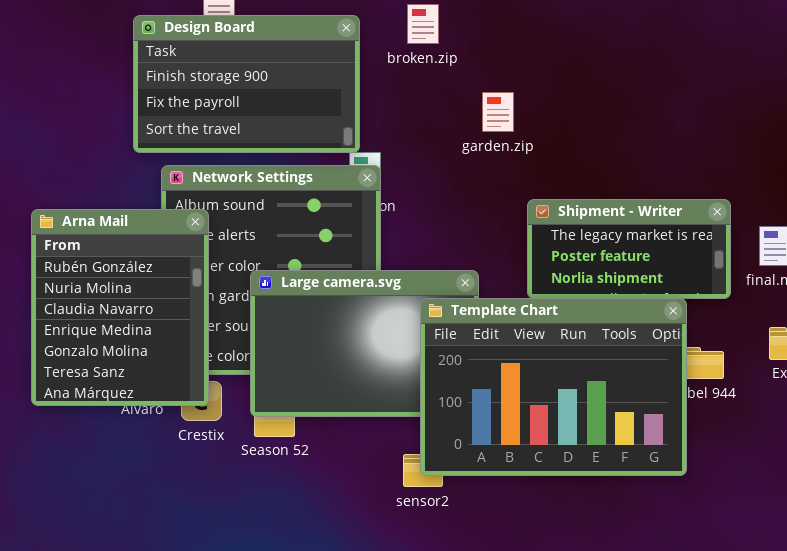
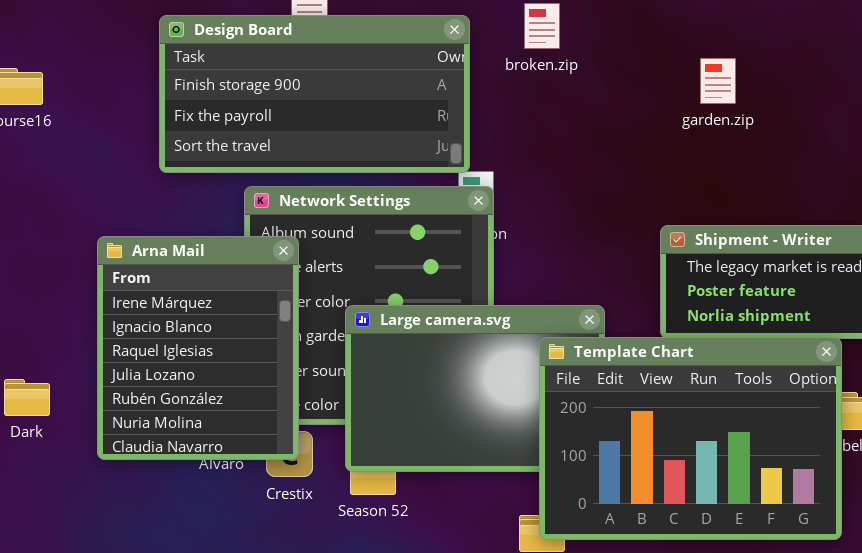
Design Board: [133,15,360,153] -> [159,15,470,173], resized
garden.zip: [482,92,514,132] -> [700,58,736,104], moved
Arna Mail: [31,209,209,406] -> [97,236,299,460], scrolled up 4 rows

